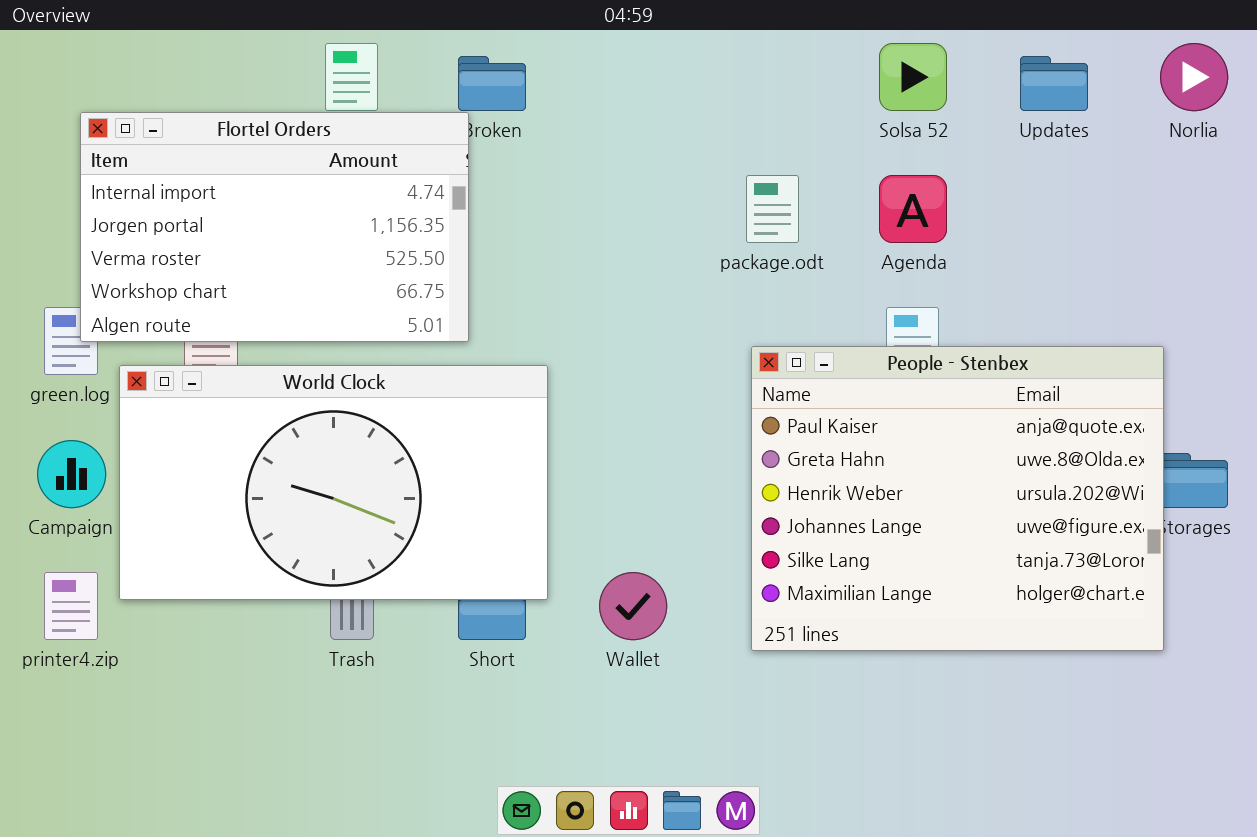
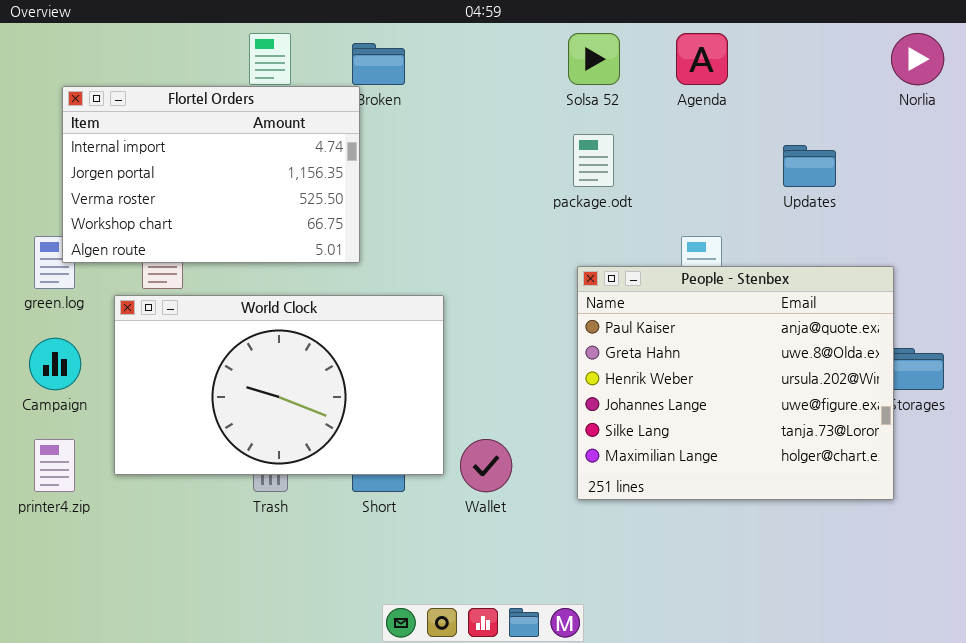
Solsa 52: [879,43,947,111] -> [568,33,620,85], moved
Updates: [1020,56,1088,111] -> [783,145,836,187], moved
Agenda: [879,175,947,243] -> [676,33,728,85], moved
World Clock: [119,365,548,600] -> [114,295,444,475], moved

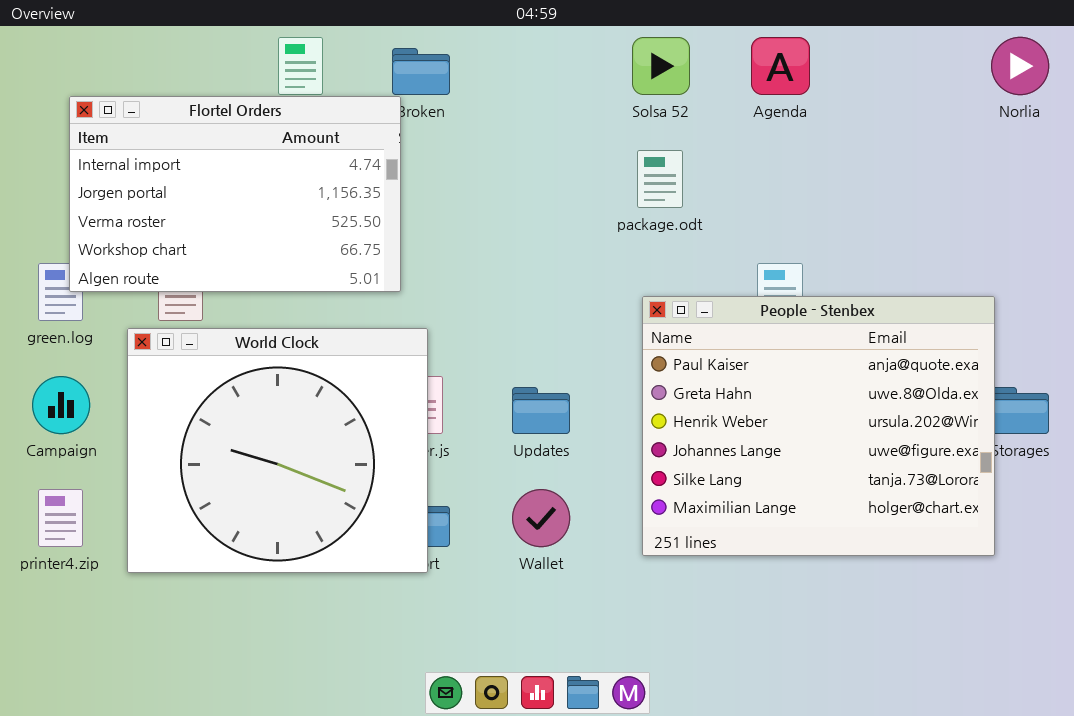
Updates: [783,145,836,187] -> [512,387,570,434], moved
World Clock: [114,295,444,475] -> [127,328,428,573], resized

